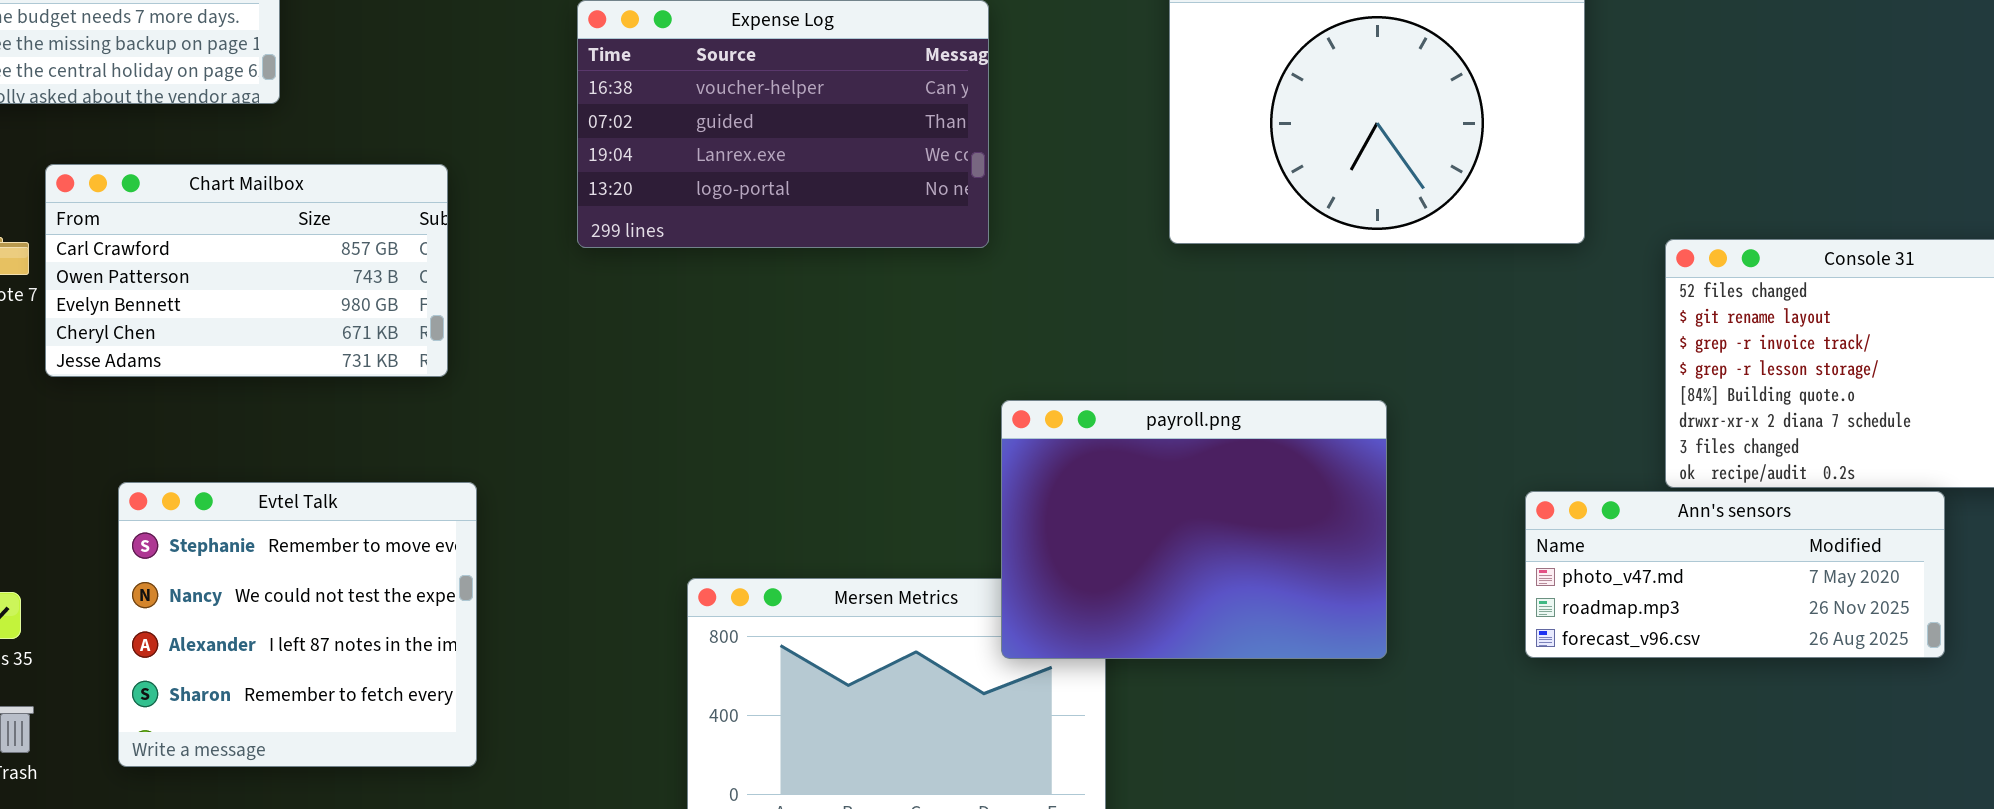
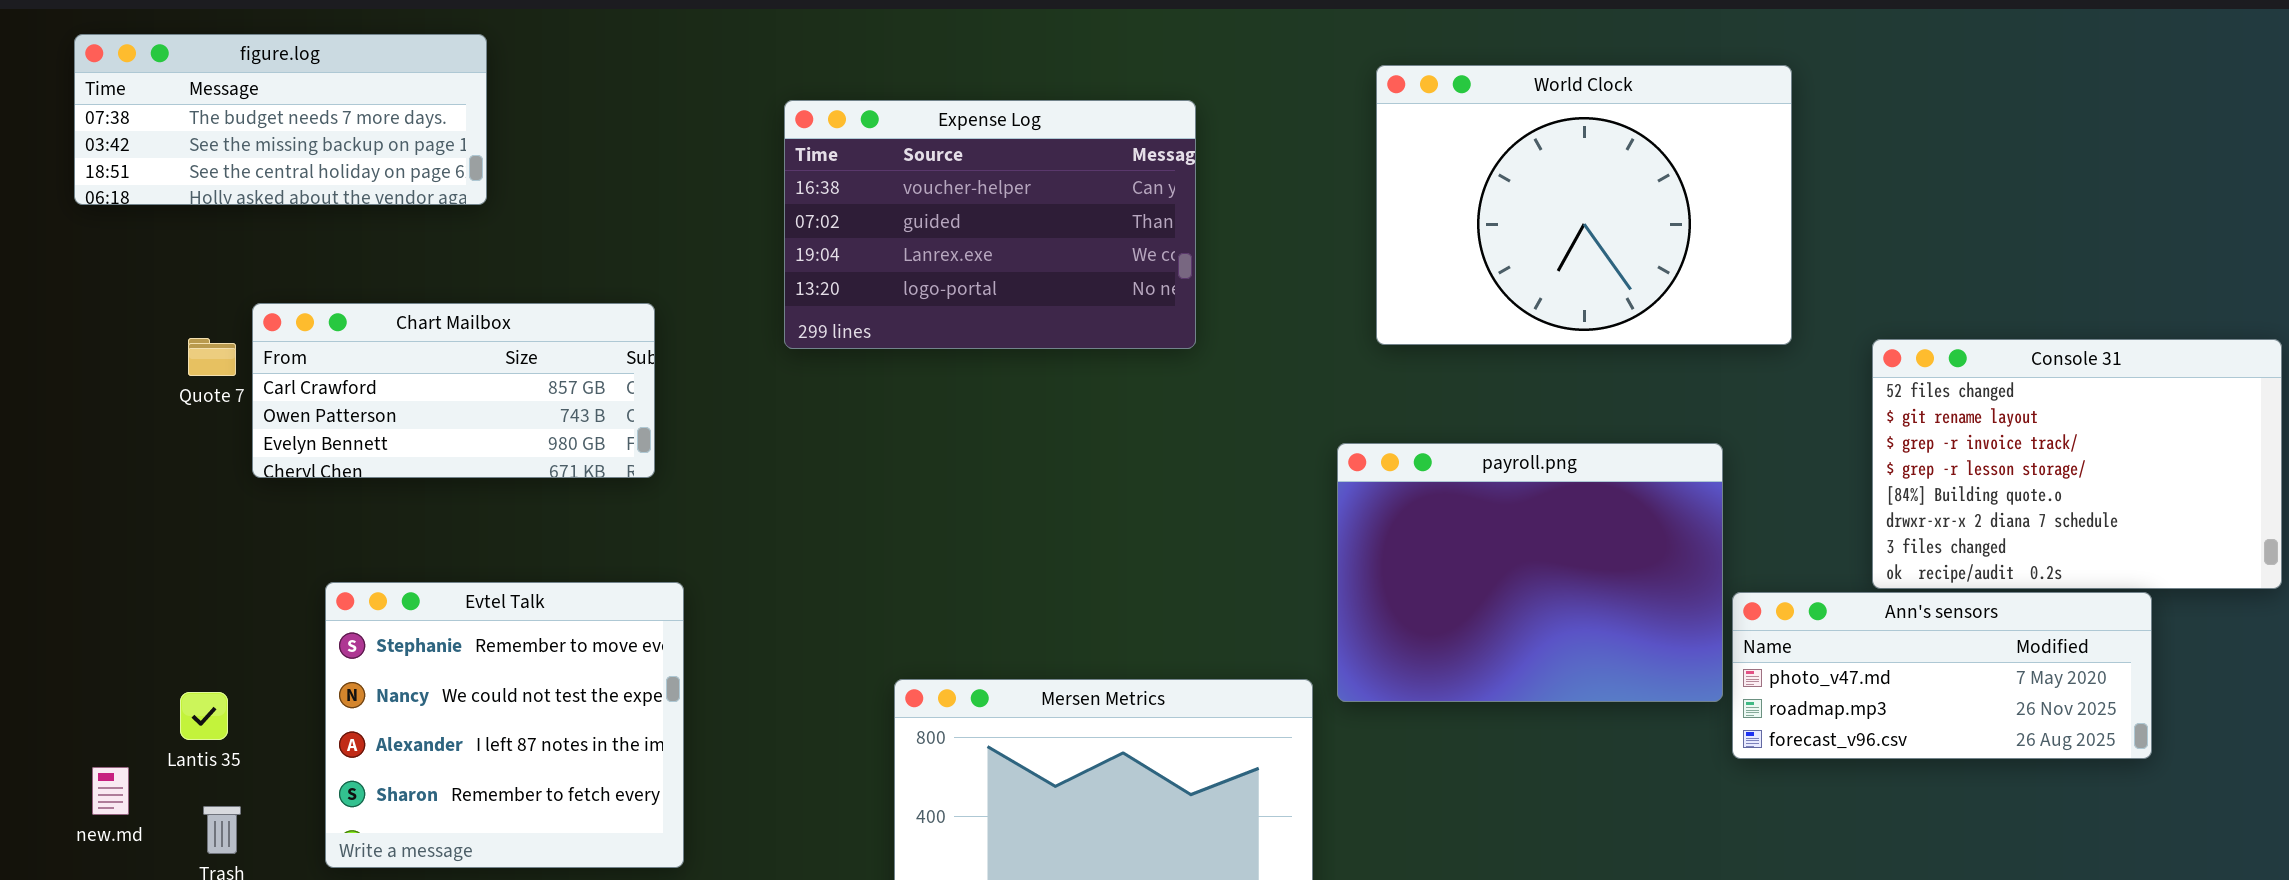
Chart Mailbox: [45,164,448,377] -> [252,303,655,478], resized
payroll.png: [1001,400,1387,659] -> [1337,443,1723,702], moved

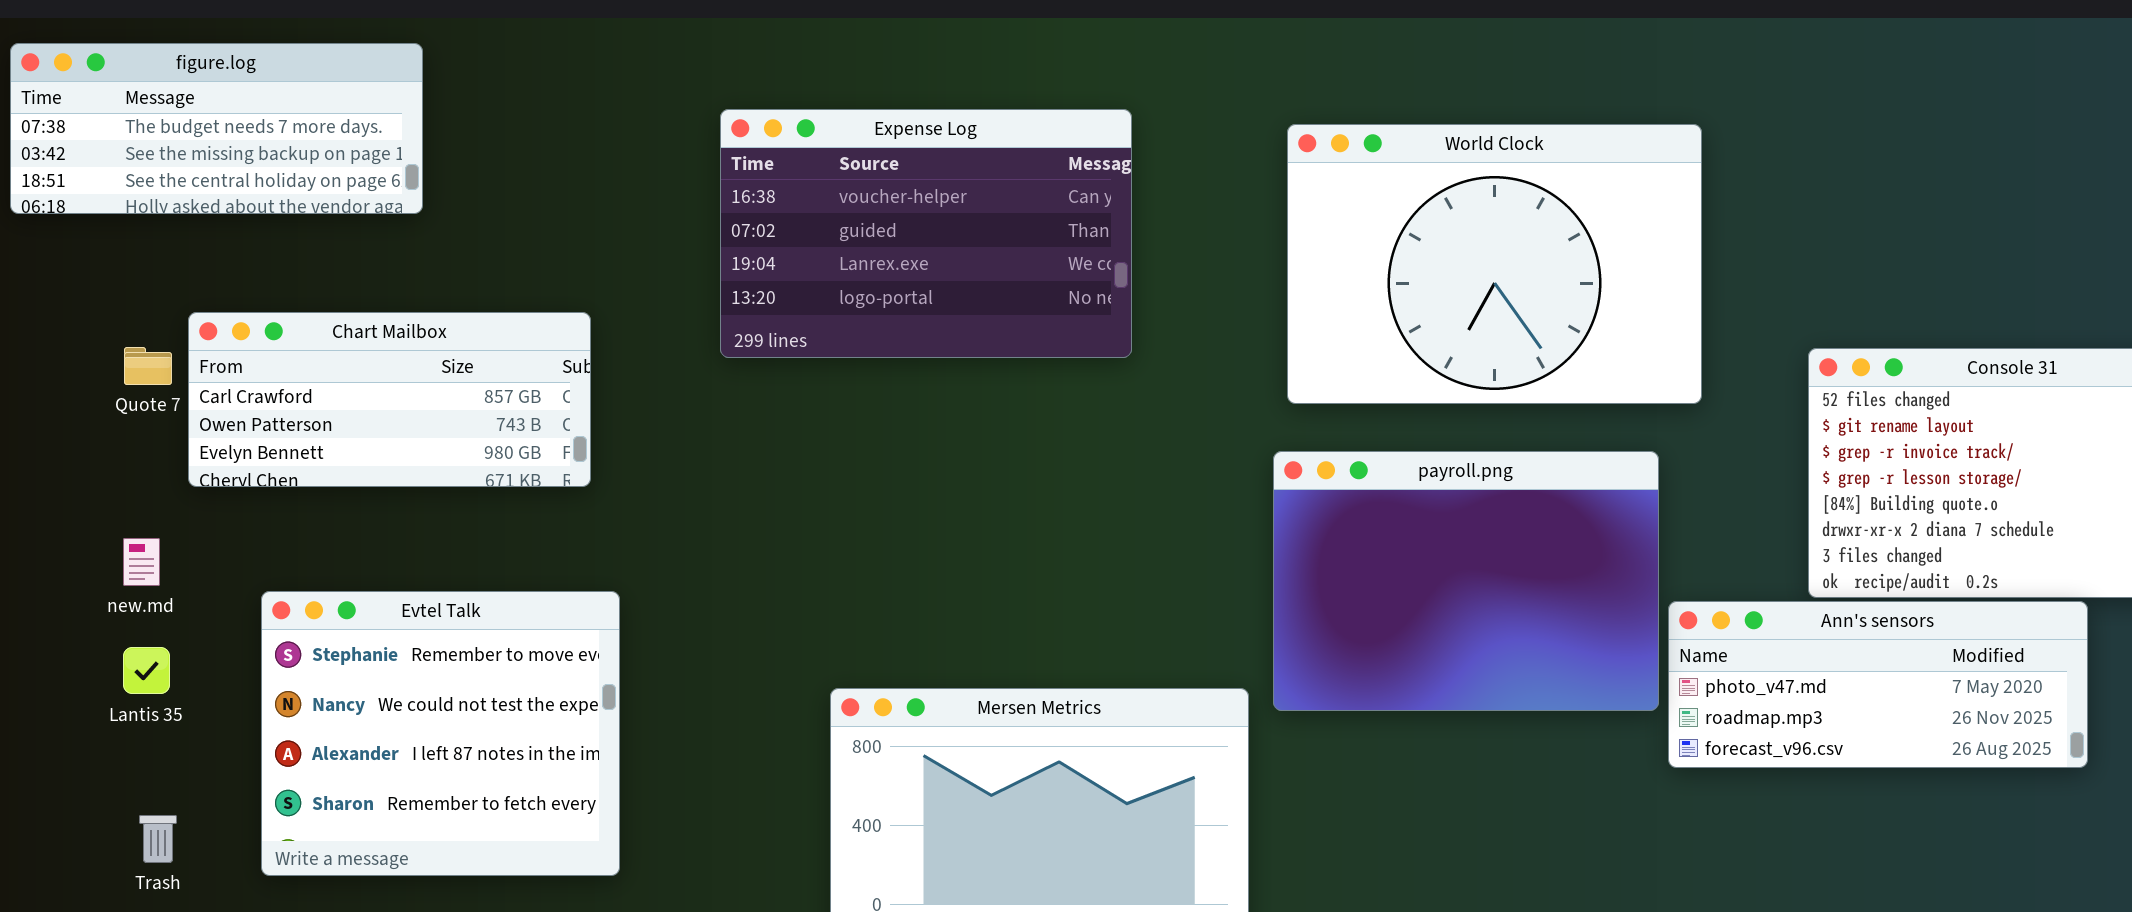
World Clock: [1376,65,1792,345] -> [1287,124,1702,404], moved
Lantis 35: [180,692,228,740] -> [123,647,170,694], moved
new.md: [92,767,129,815] -> [123,538,160,586], moved

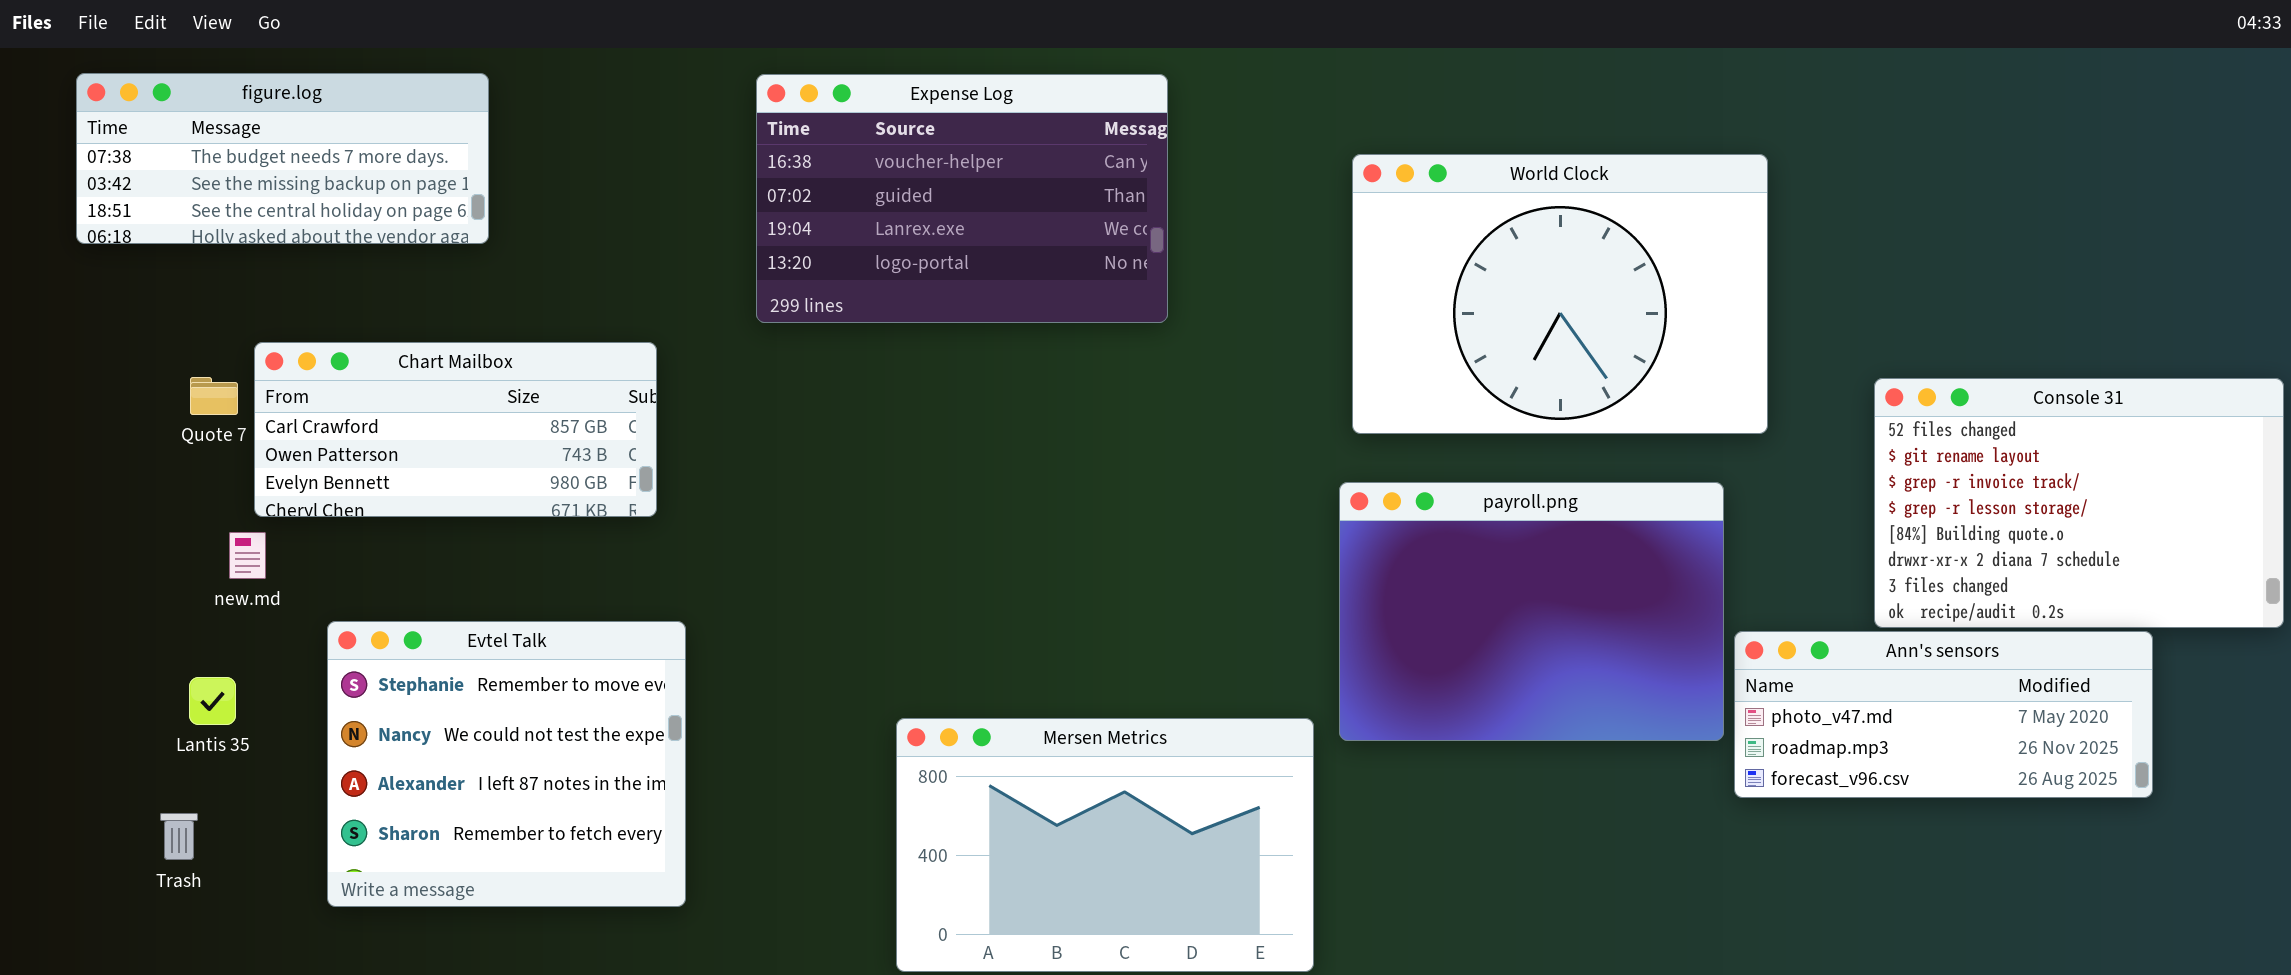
Expense Log: [720,109,1132,358] -> [756,74,1168,323], moved
new.md: [123,538,160,586] -> [229,532,266,579], moved
Trash: [139,815,177,863] -> [160,813,198,860], moved

